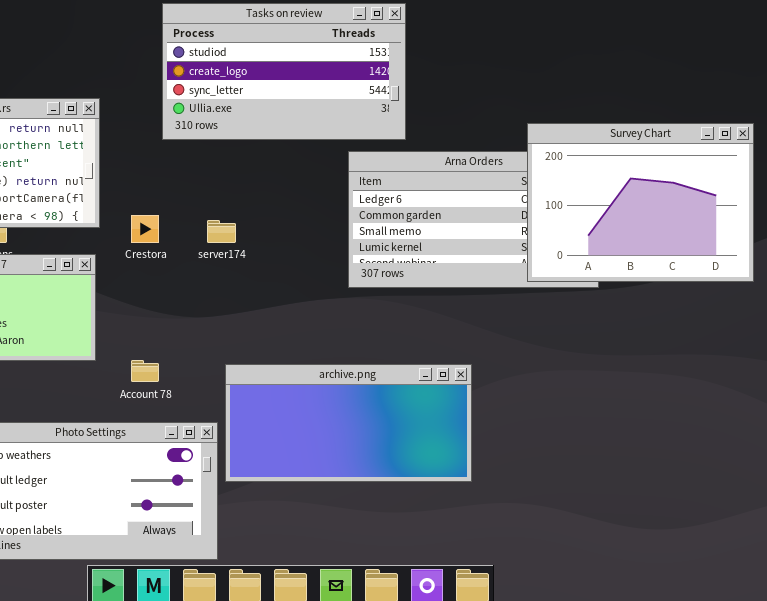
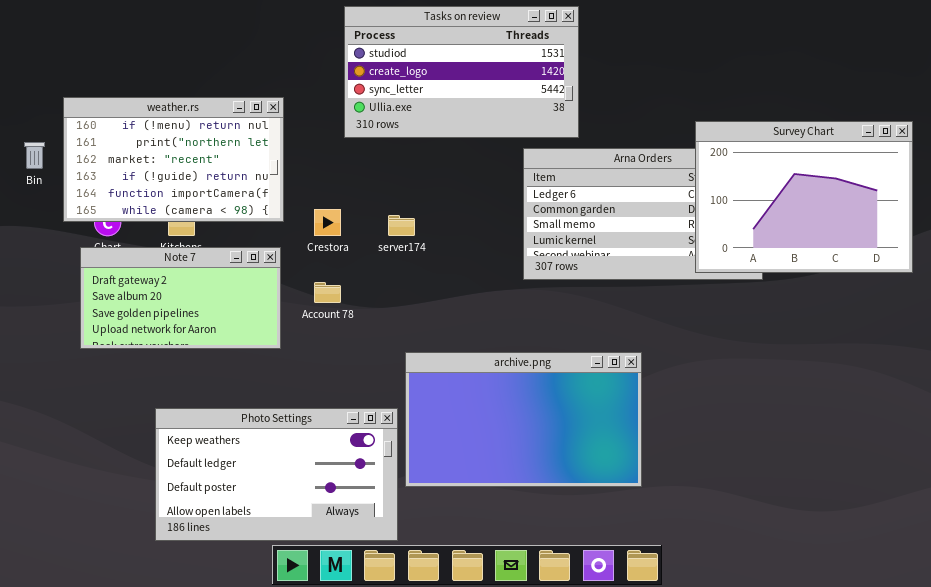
Account 78: [131,360,159,382] -> [314,282,341,303], moved
archive.png: [225,364,472,482] -> [405,352,642,487], resized

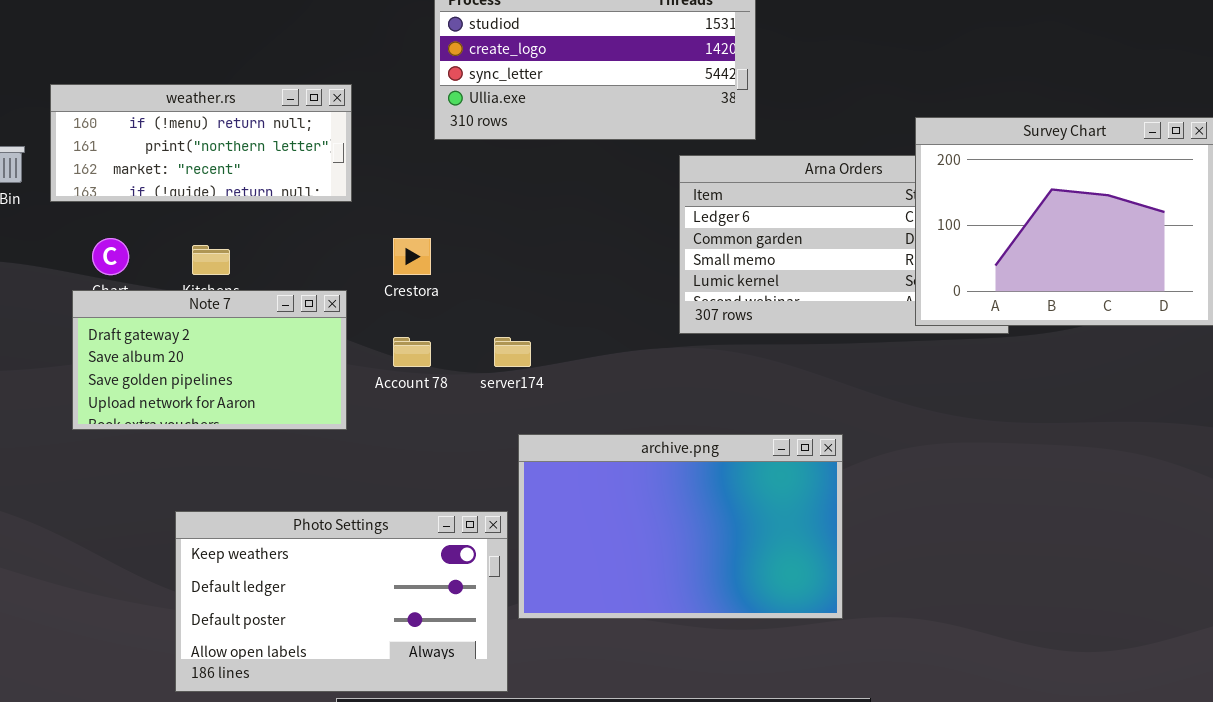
weather.rs: [63,97,284,222] -> [50,84,352,202], resized
server174: [388,215,415,236] -> [494,337,531,367], moved

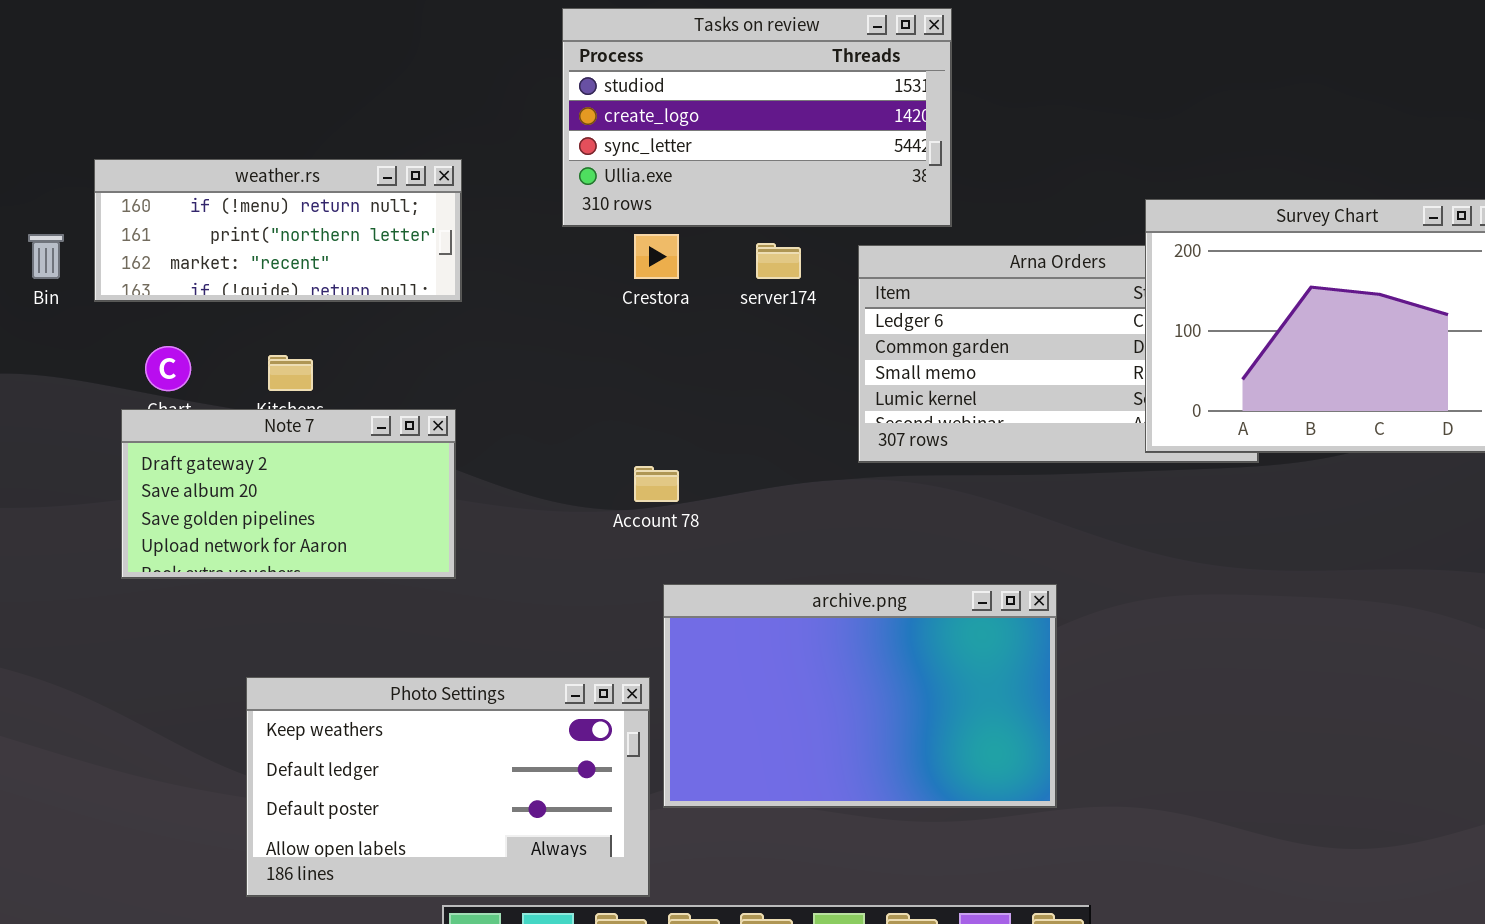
Crestora: [393,238,431,275] -> [634,234,679,279], moved
Account 78: [393,337,431,367] -> [634,466,679,502], moved
server174: [494,337,531,367] -> [756,243,801,279], moved

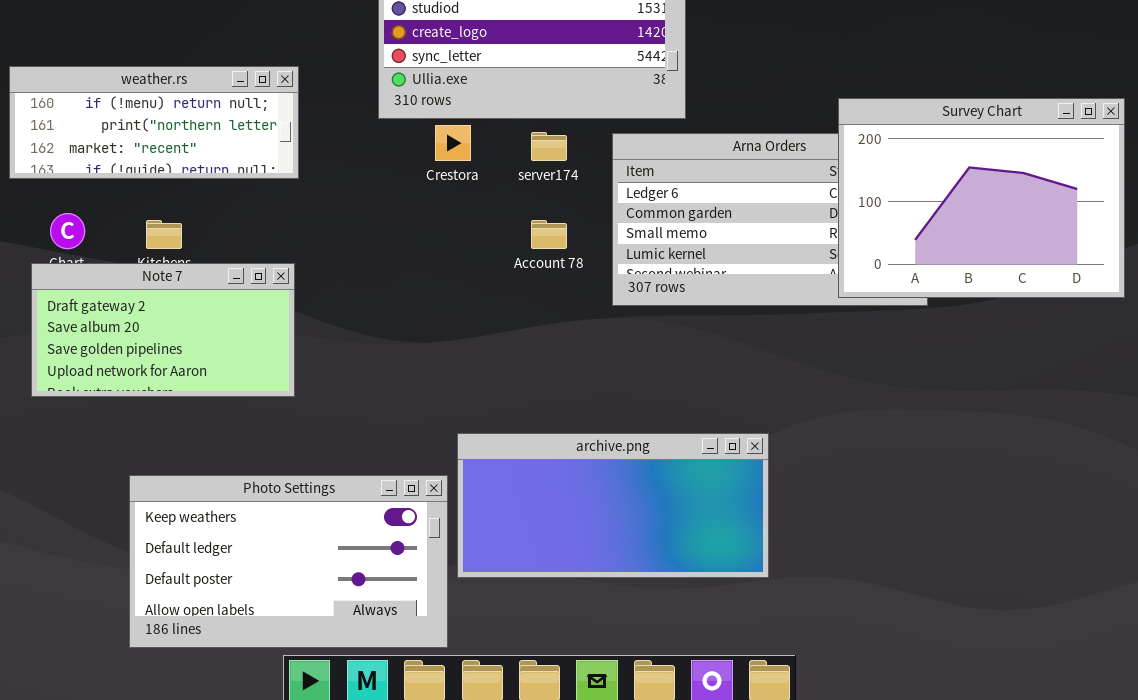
Account 78: [634,466,679,502] -> [531,220,567,249], moved
archive.png: [663,584,1057,808] -> [457,433,769,578], resized

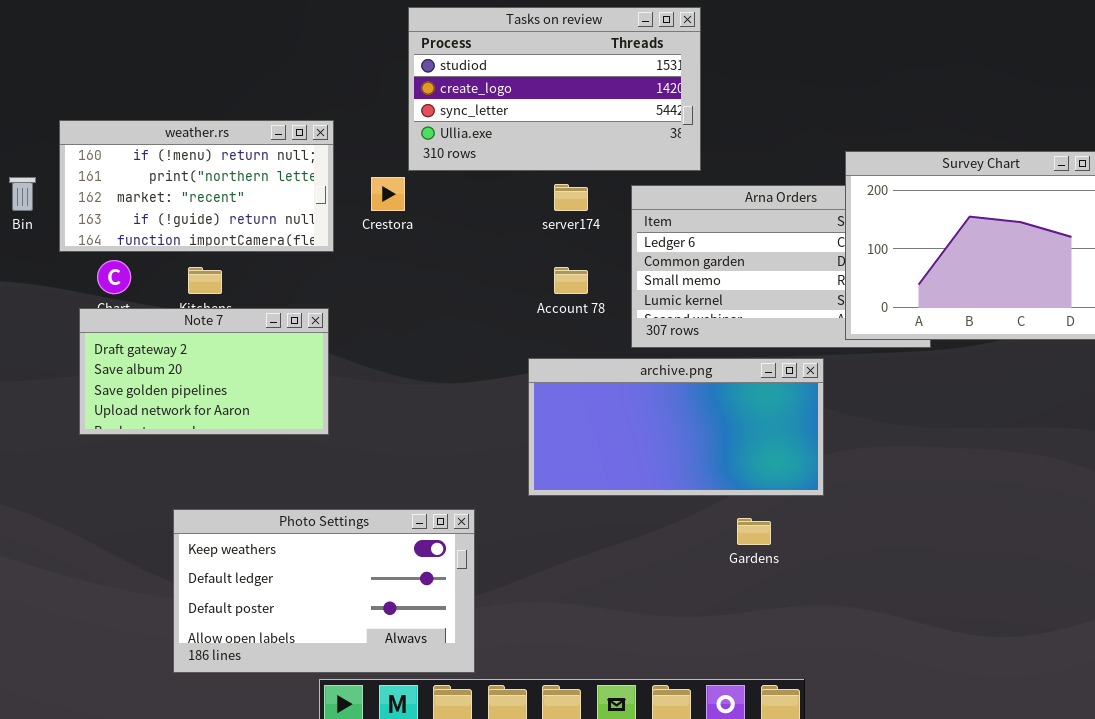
weather.rs: [9,66,299,179] -> [59,120,334,252], resized
Crestora: [435,125,471,161] -> [371,177,405,211], moved
archive.png: [457,433,769,578] -> [528,358,824,496], moved

